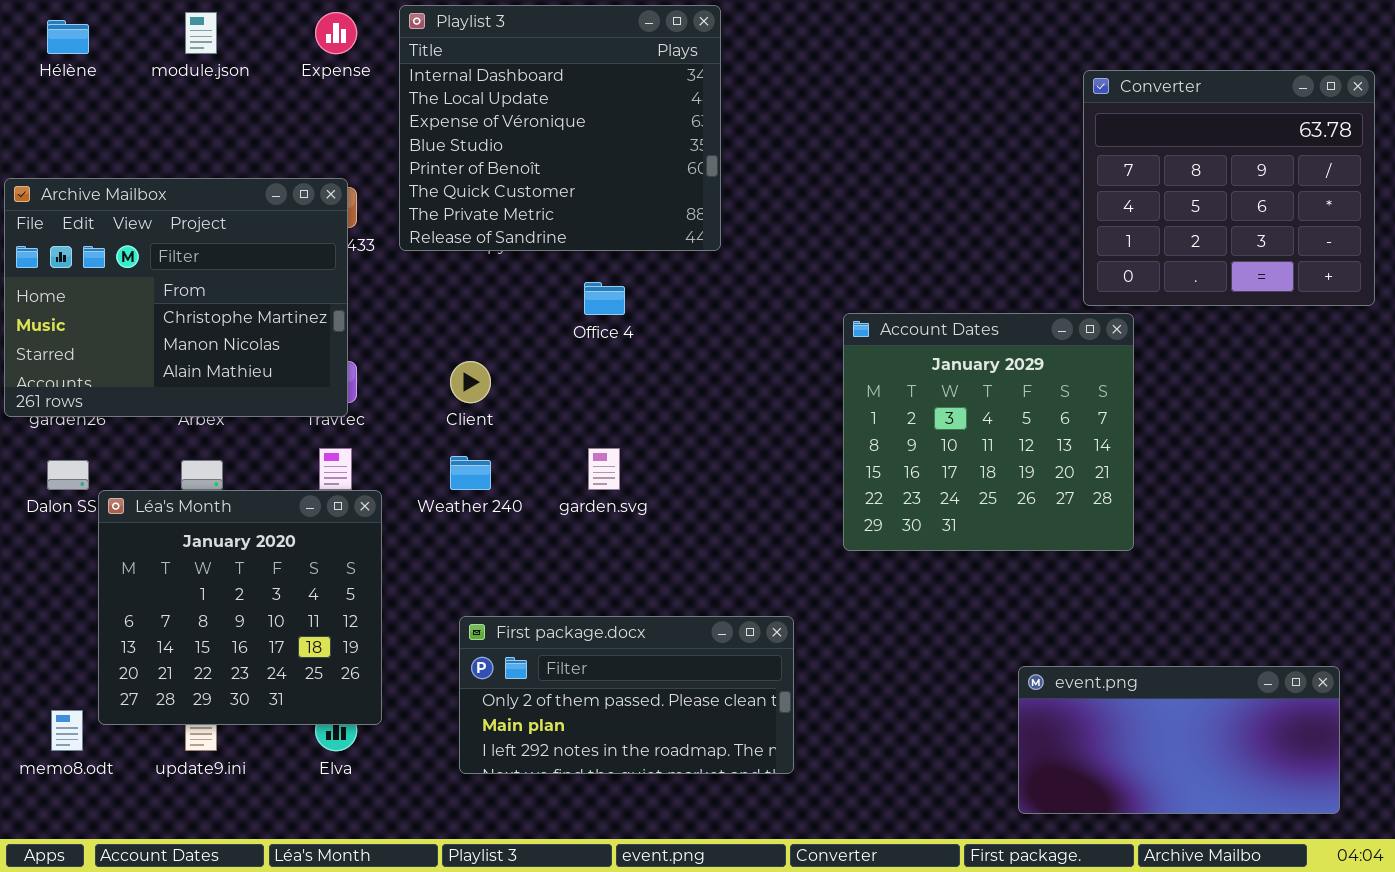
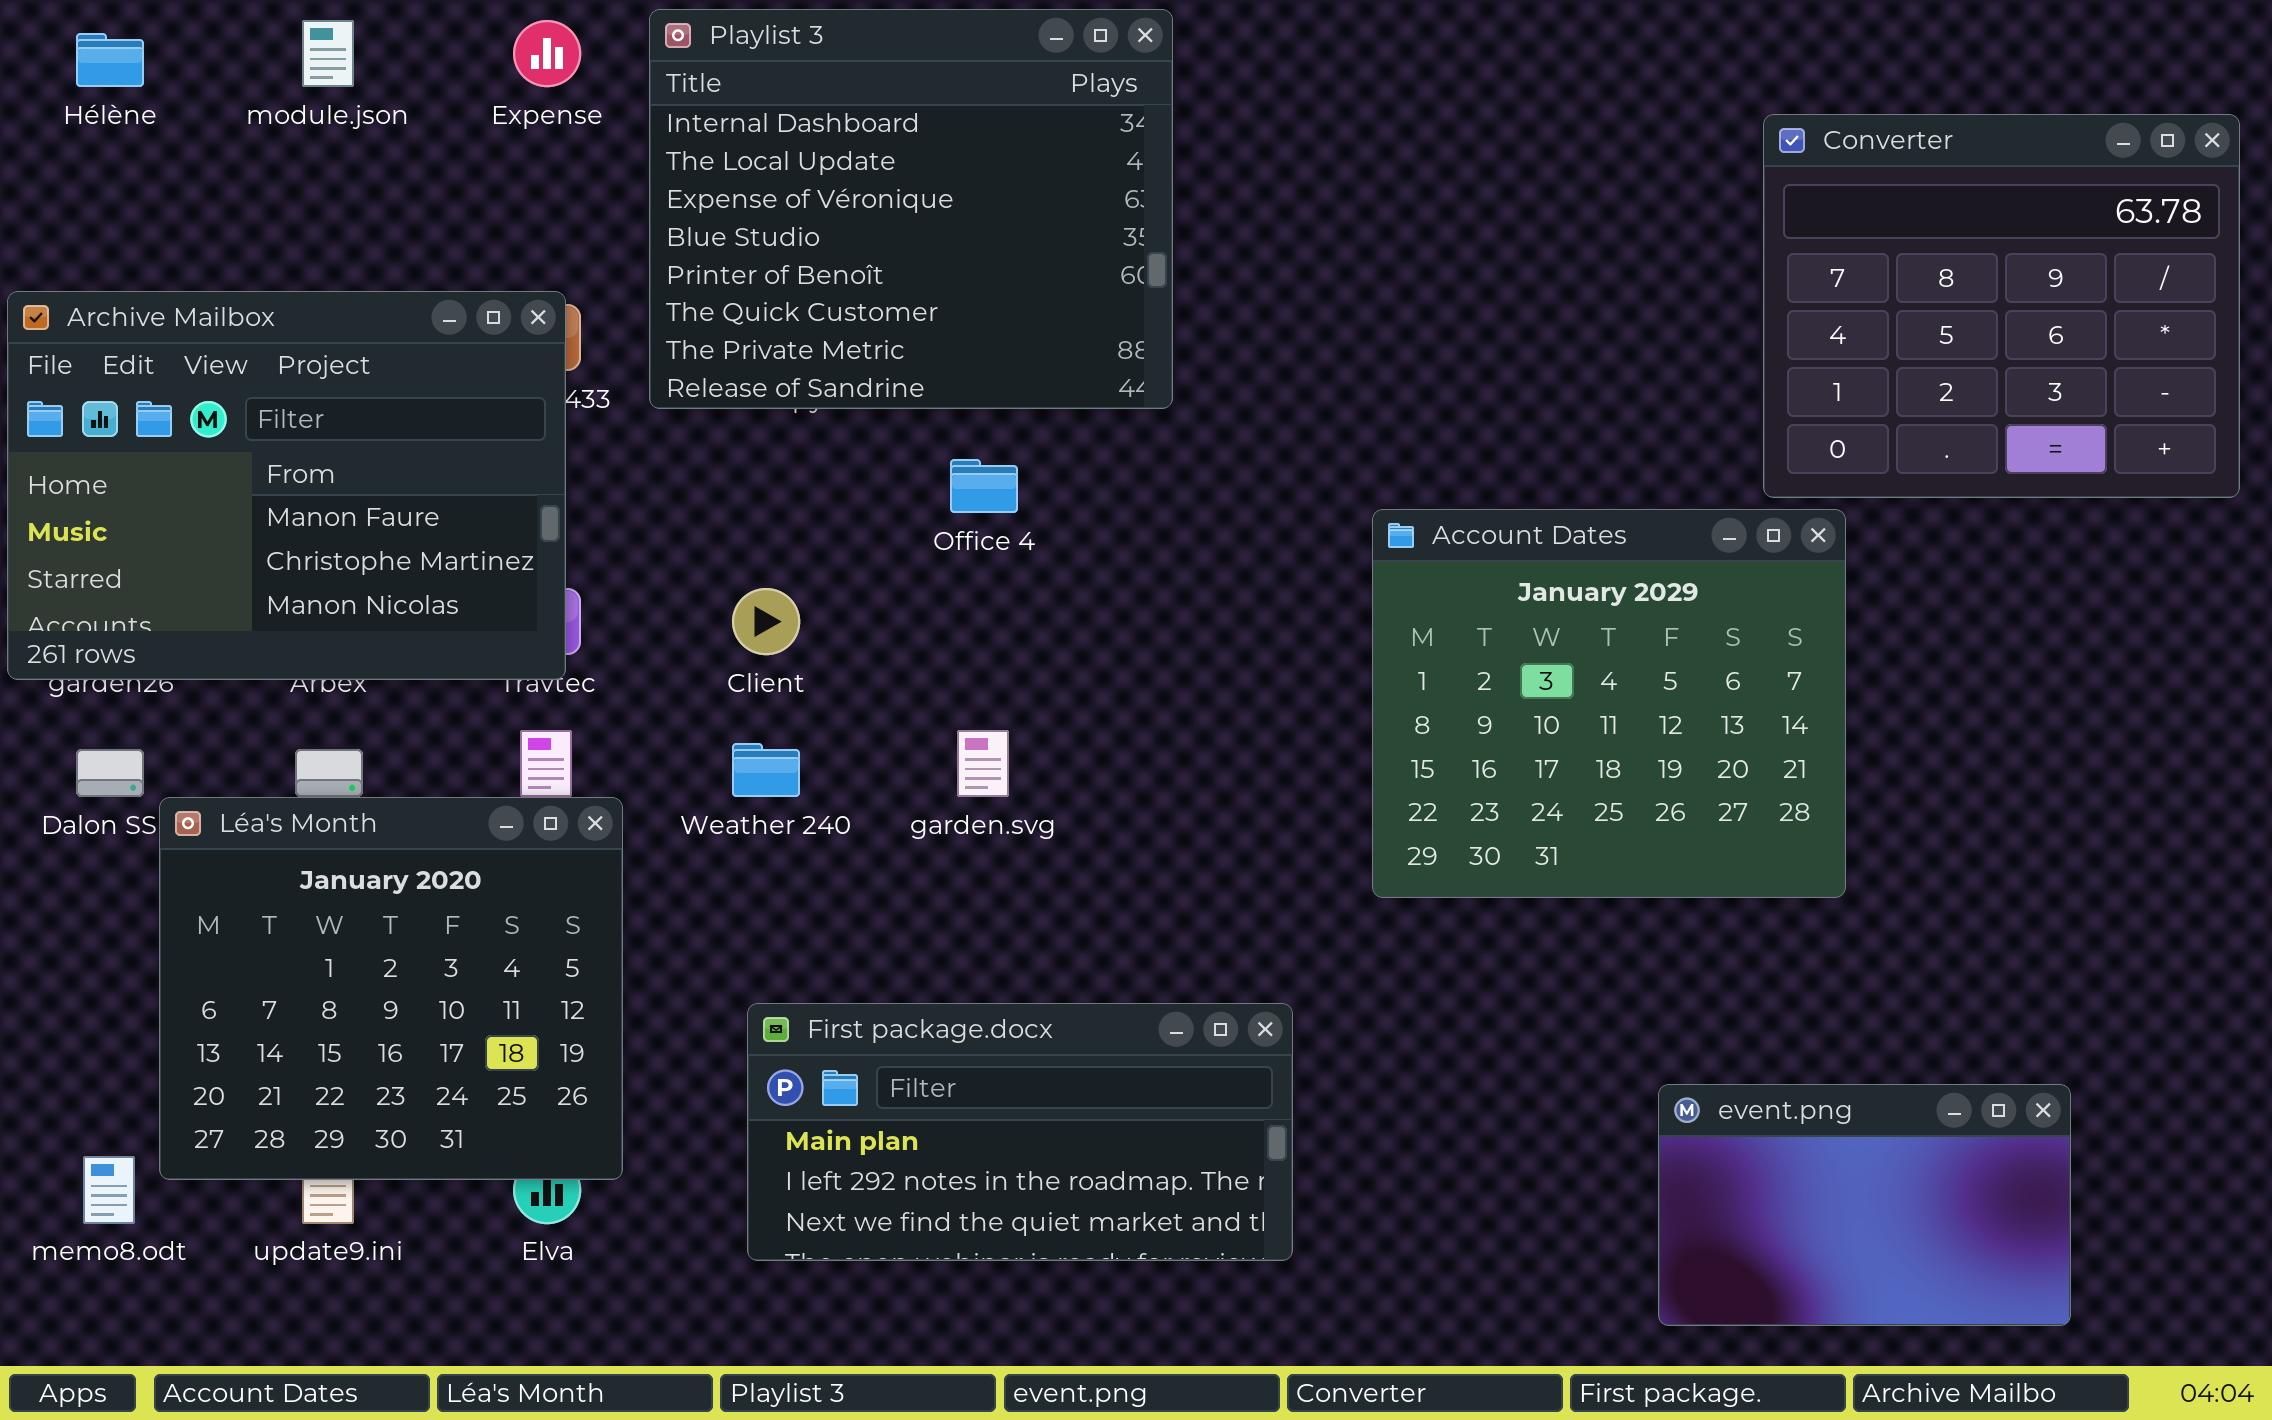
Archive Mailbox: [4,178,348,417] -> [7,291,566,680], scrolled up 1 row
First package.docx: [459,616,794,774] -> [747,1003,1293,1261], scrolled down 1 row
event.png: [1018,666,1340,814] -> [1658,1084,2071,1326], resized

